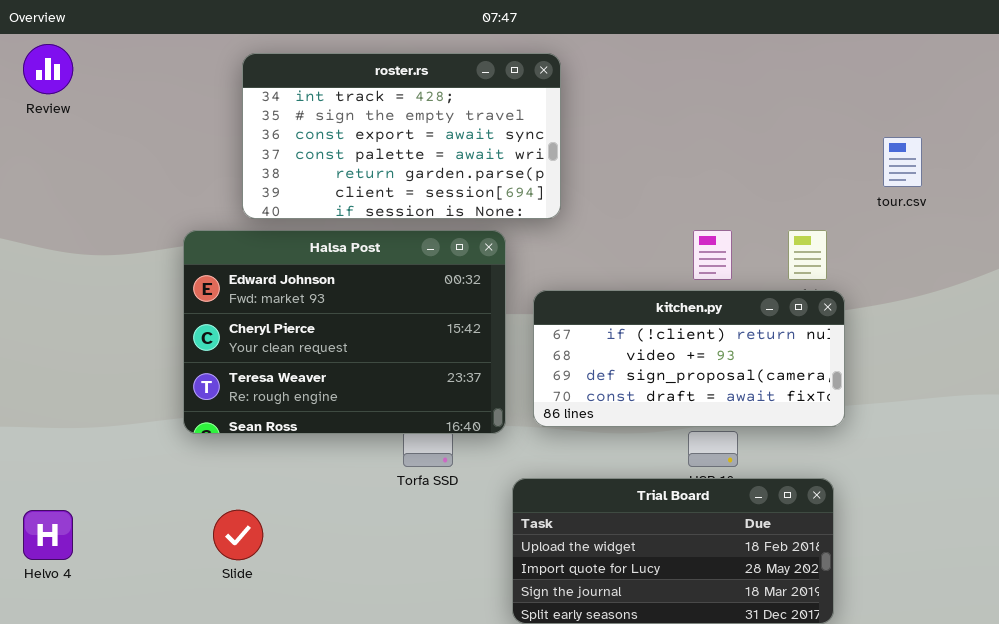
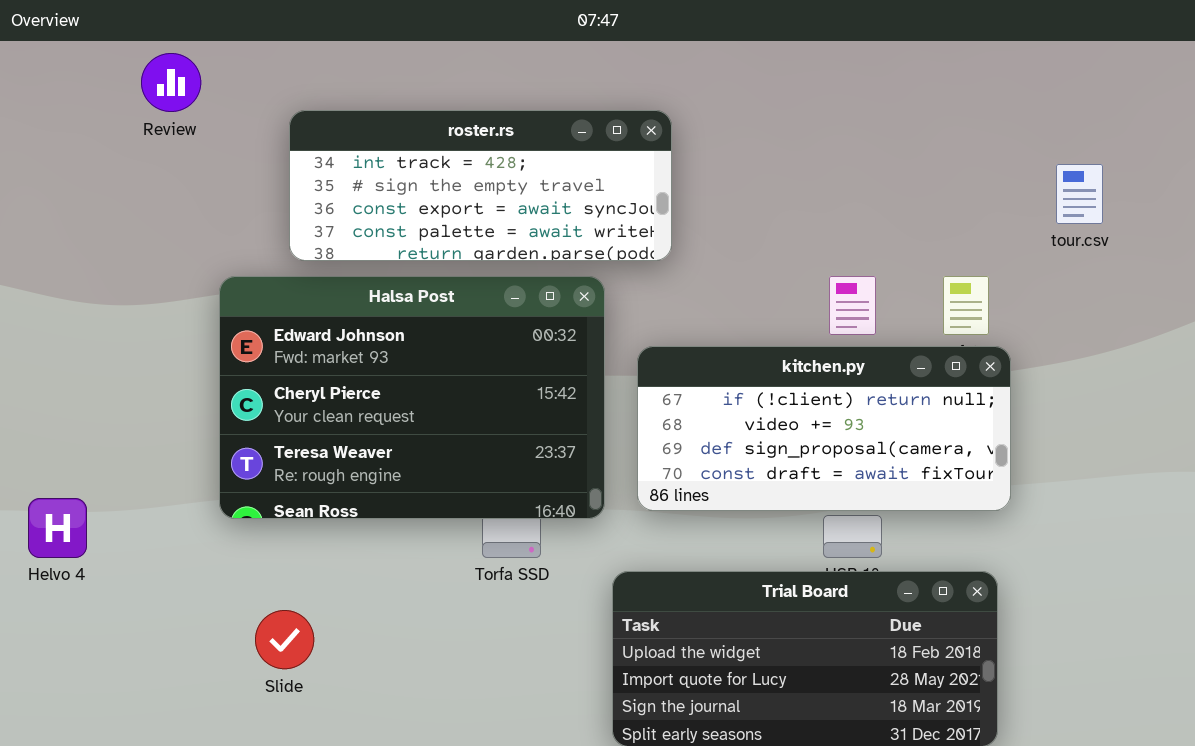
Review: [23,44,73,94] -> [141,53,201,112], moved
roster.rs: [242,53,561,219] -> [289,110,672,261], resized
Helvo 4: [23,510,73,560] -> [28,498,87,558], moved

